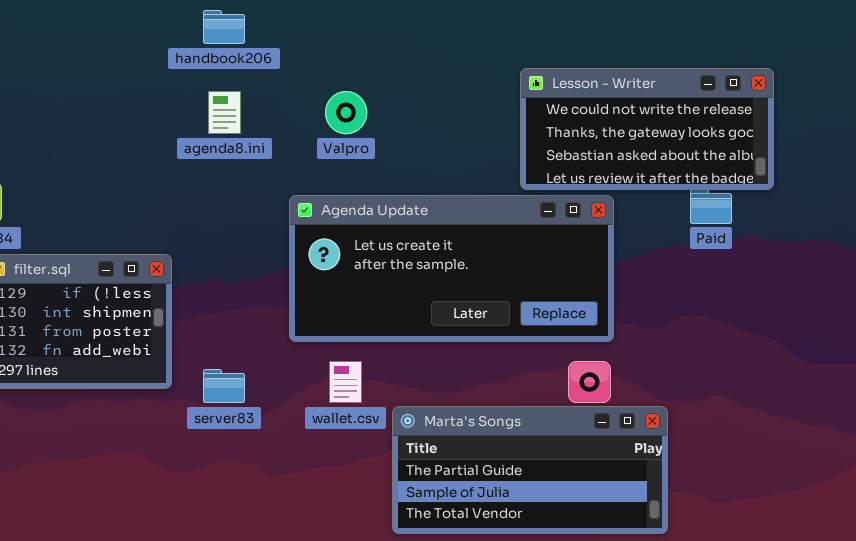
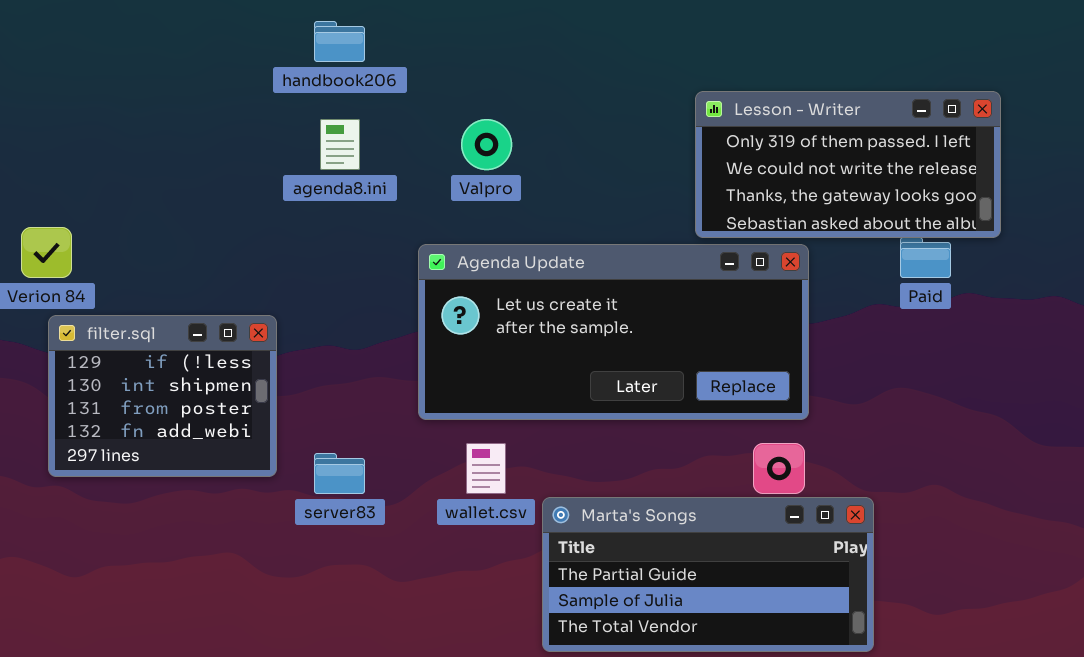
Lesson - Writer: [520,68,774,190] -> [695,91,1001,238], scrolled up 1 row

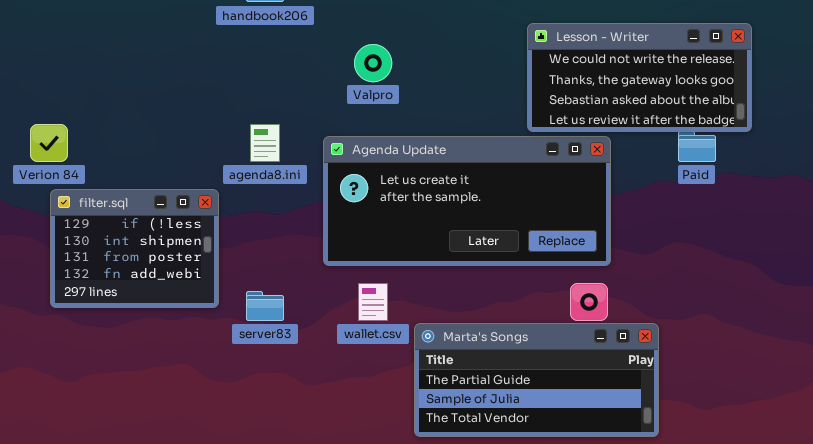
Lesson - Writer: [695,91,1001,238] -> [527,23,752,132], scrolled down 1 row
agenda8.ini: [320,119,360,170] -> [250,124,280,162], moved

